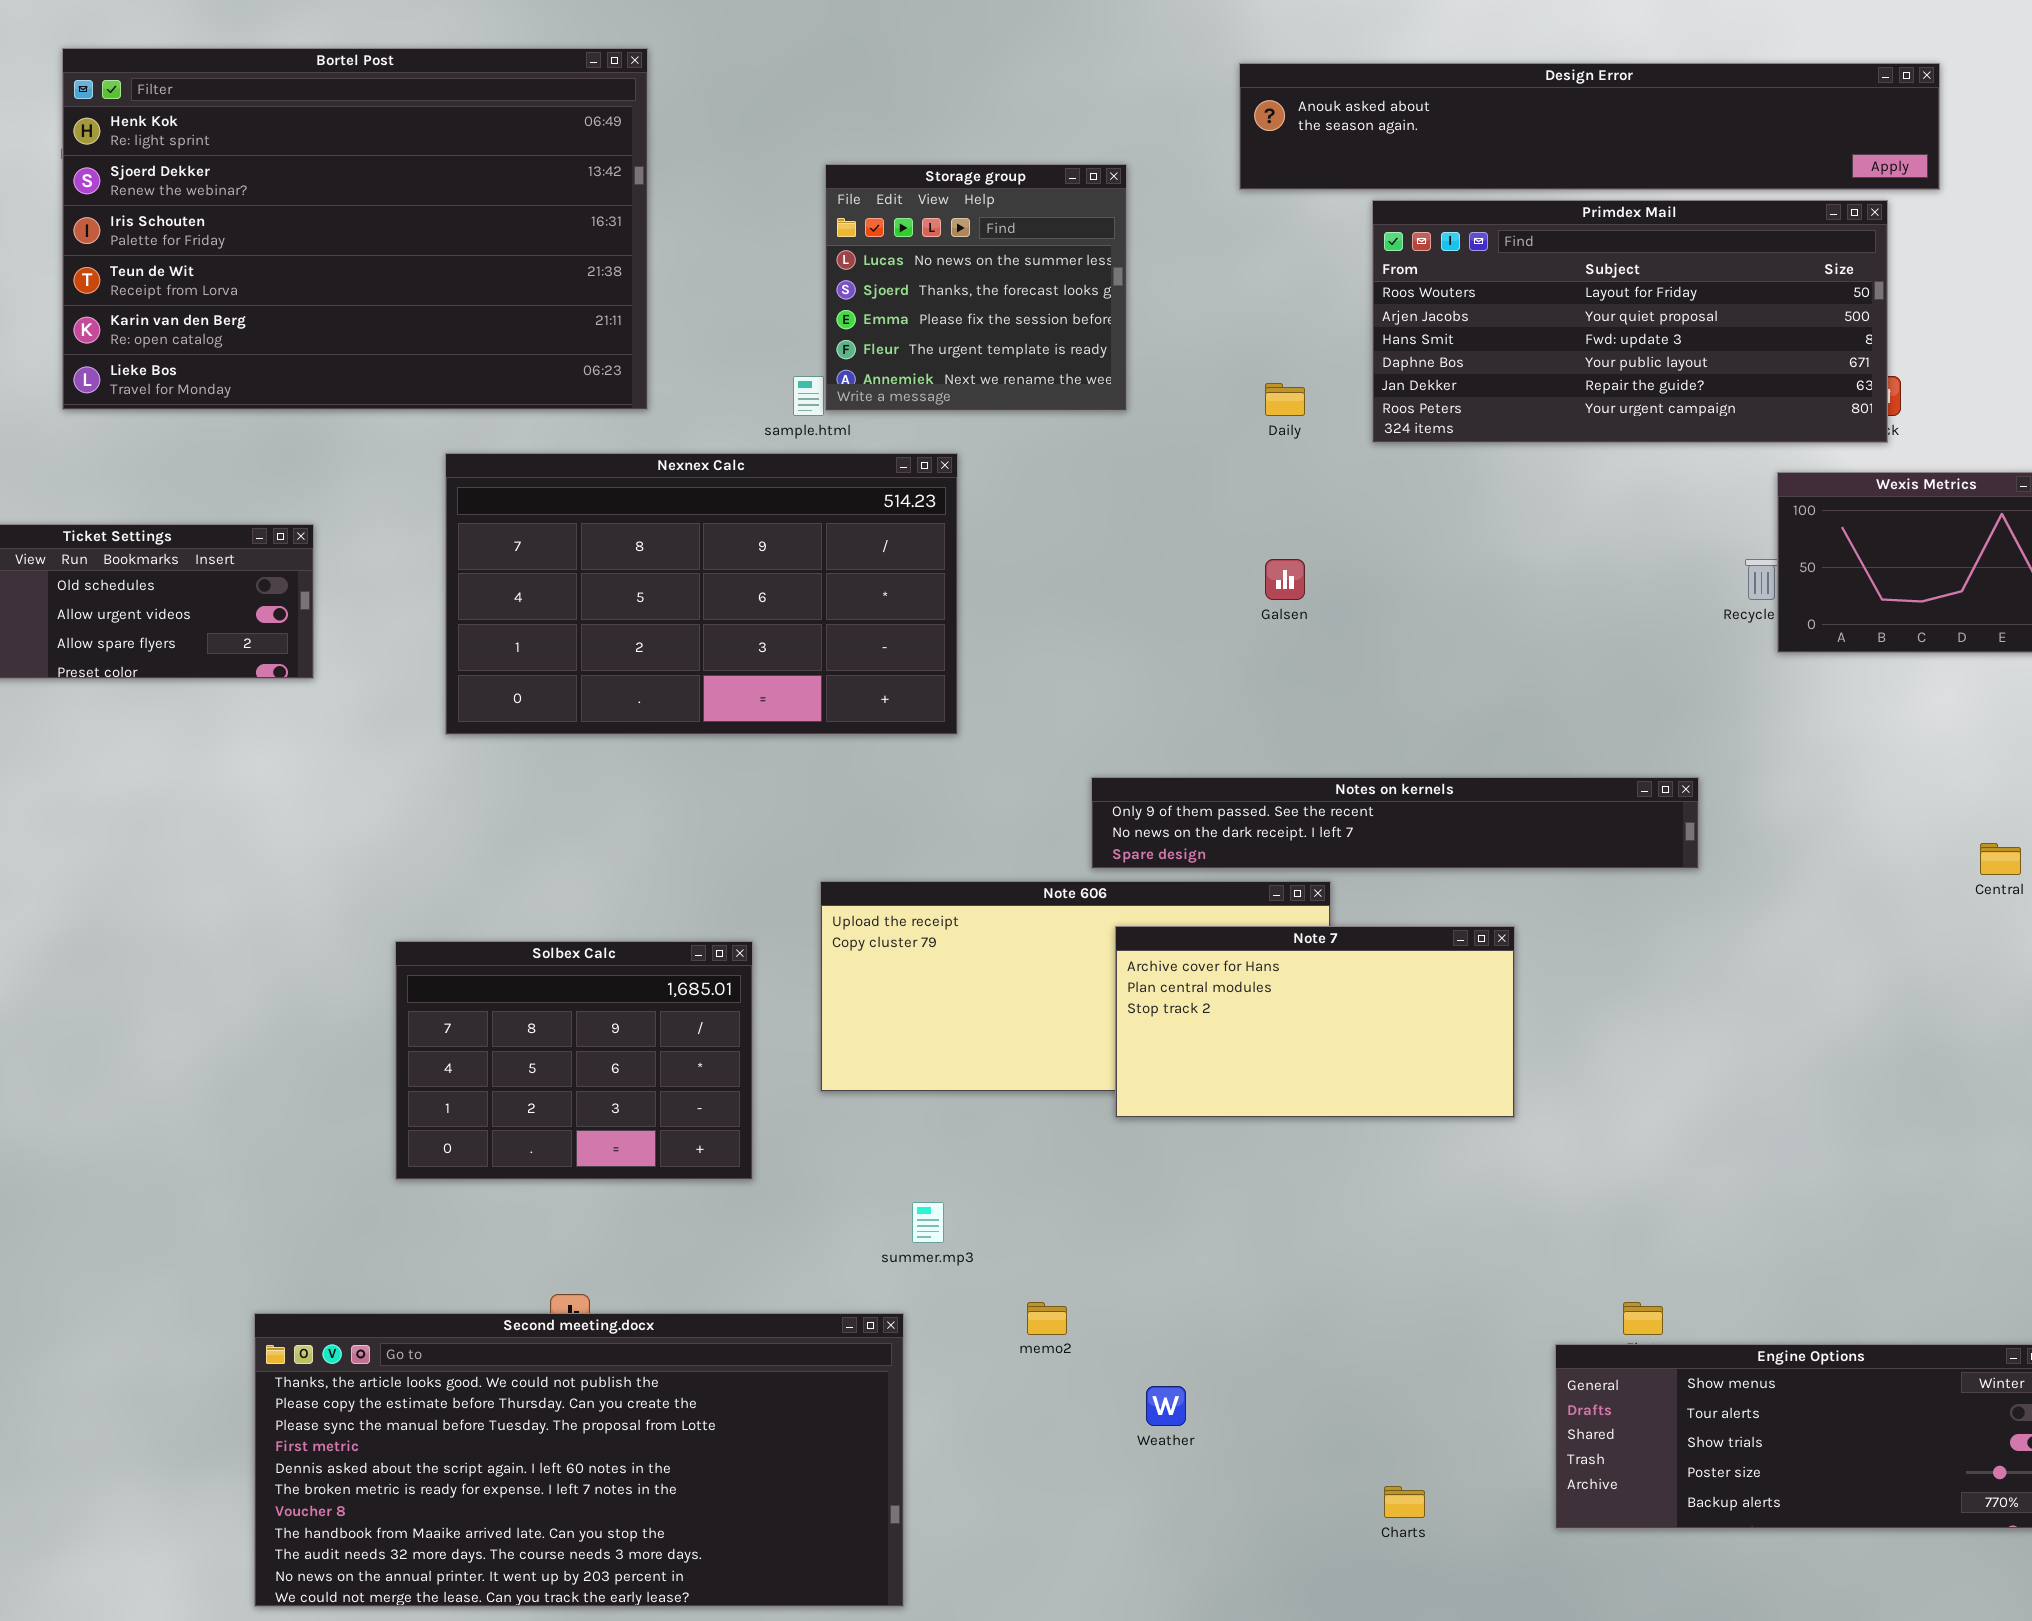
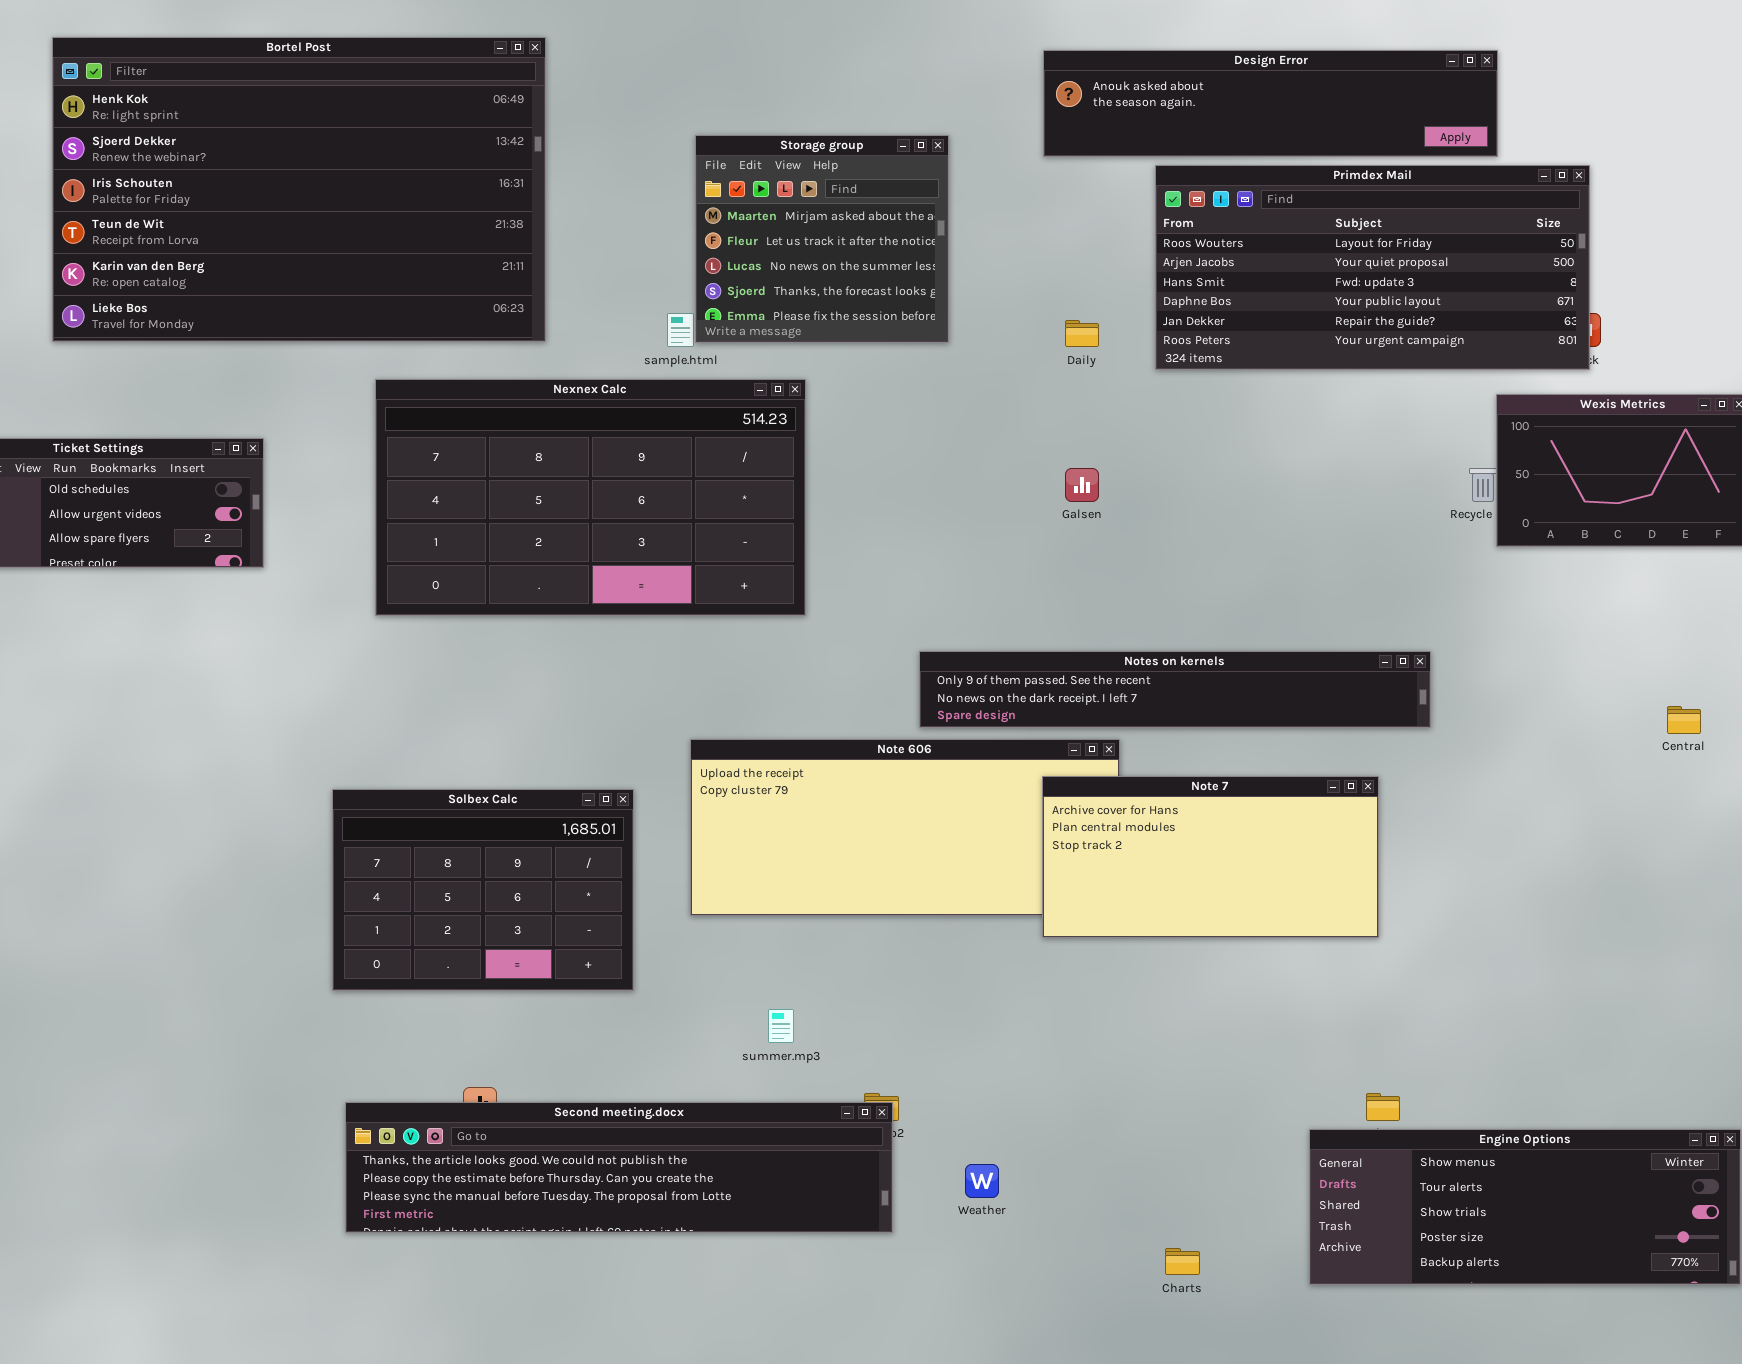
Design Error: [1239,63,1940,190] -> [1043,50,1498,157], resized
Storage group: [825,164,1127,411] -> [695,135,949,343], scrolled up 2 rows
Note 7: [1115,926,1515,1118] -> [1042,776,1379,938], moved
Second meeting.docx: [254,1313,904,1607] -> [345,1102,893,1233], moved, resized

